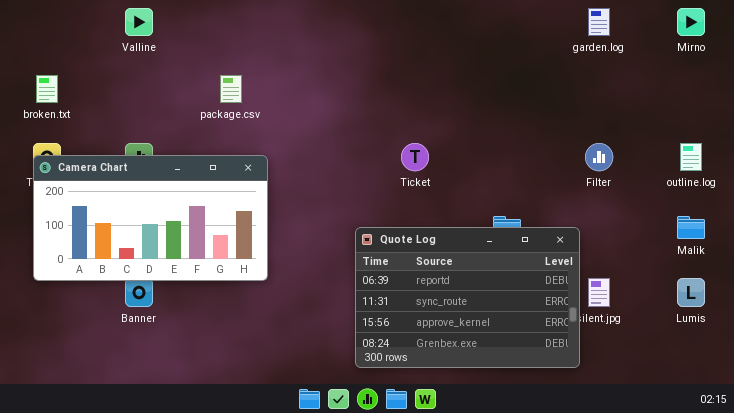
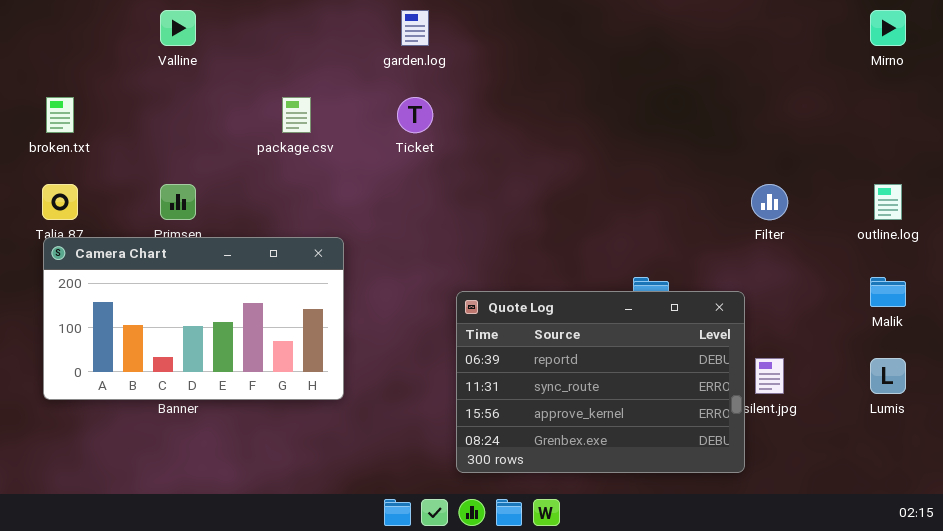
garden.log: [588,8,610,36] -> [401,10,429,46], moved
Ticket: [401,143,429,171] -> [397,97,433,133], moved
Camera Chart: [33,155,268,281] -> [43,237,344,400], moved

